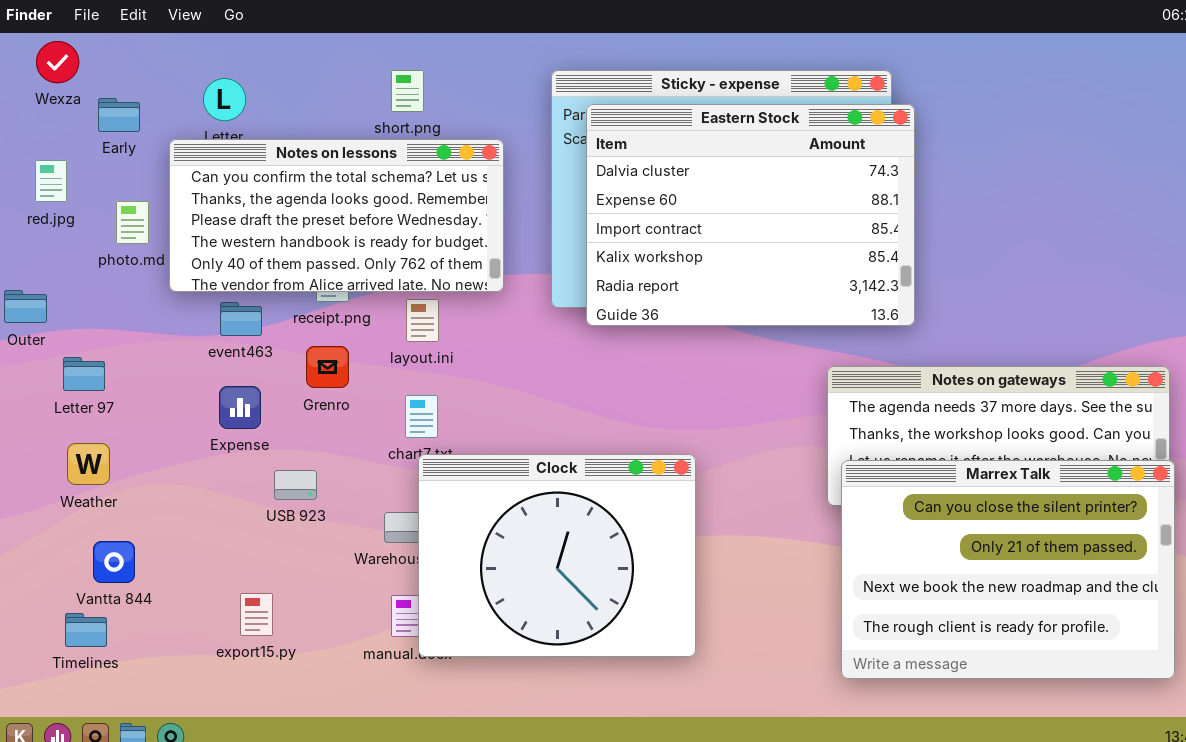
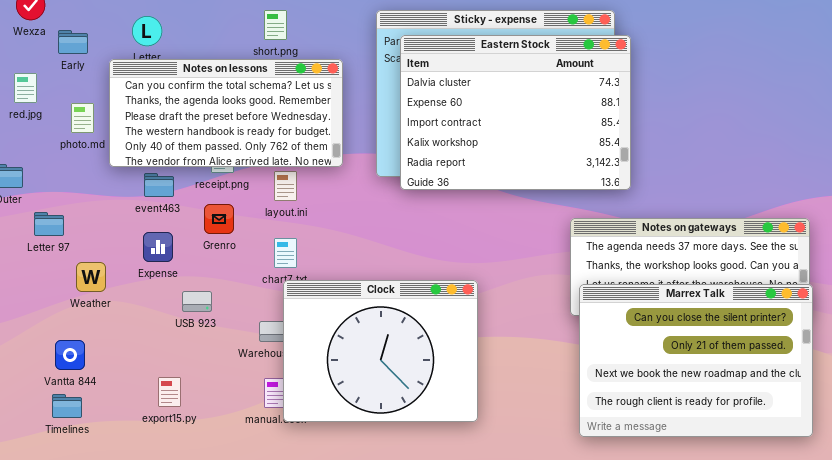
Weather: [67,443,110,485] -> [76,262,106,292], moved
Timelines: [65,613,107,647] -> [52,394,82,418], moved

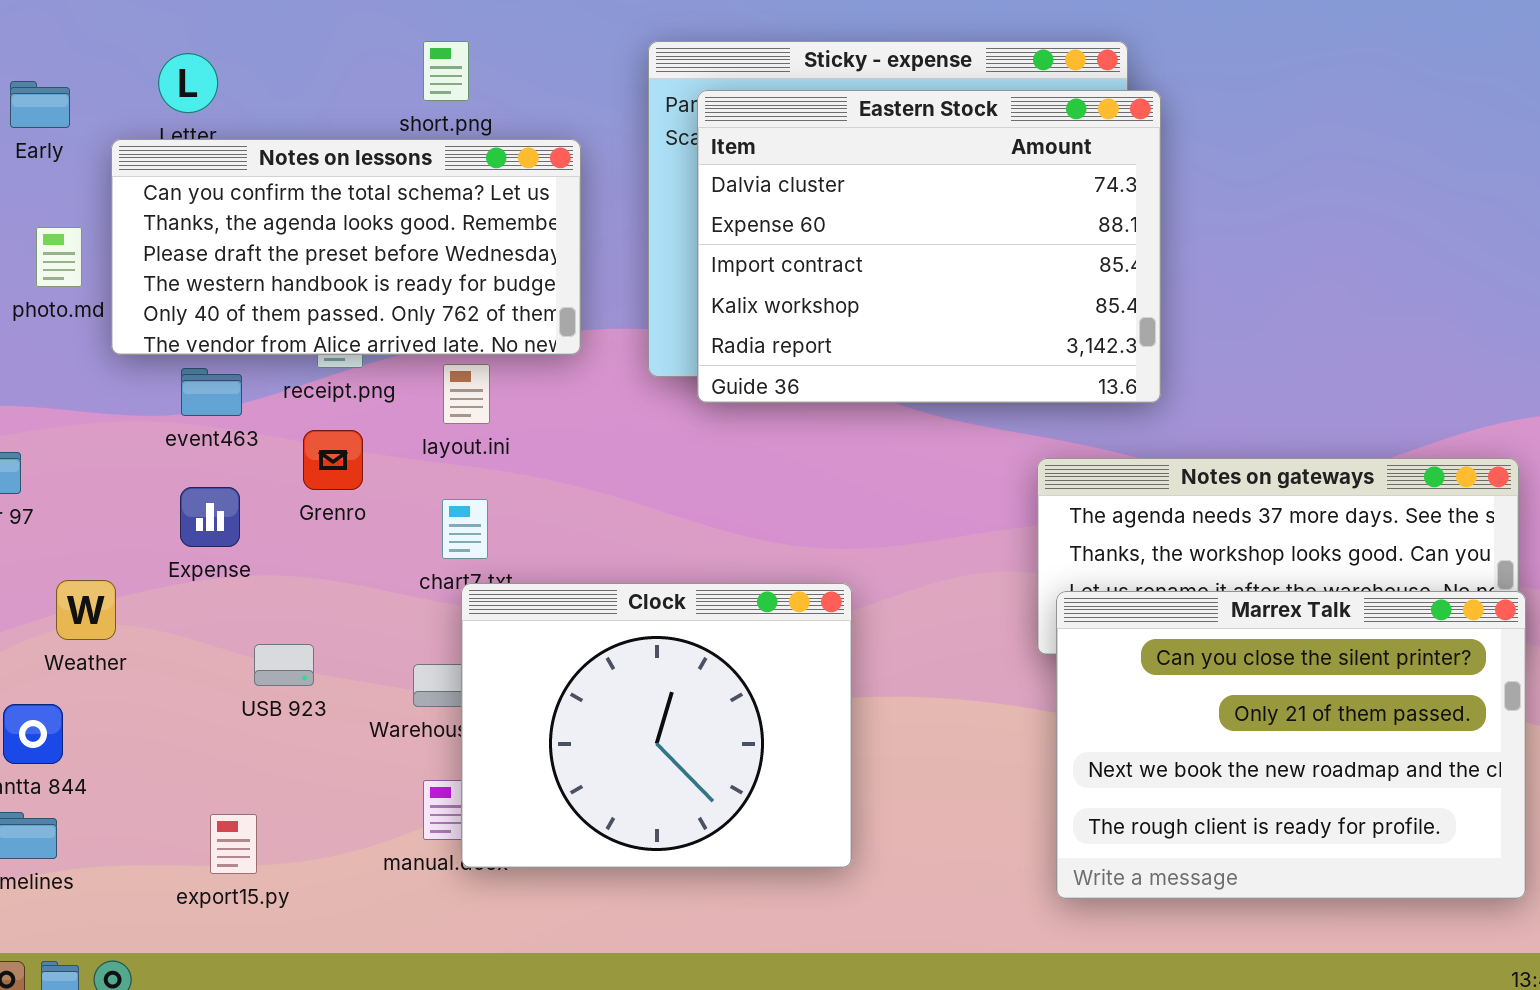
Weather: [76,262,106,292] -> [56,580,116,640], moved
USB 923: [182,291,212,312] -> [254,644,314,686], moved
export15.py: [158,377,181,407] -> [210,814,257,874], moved

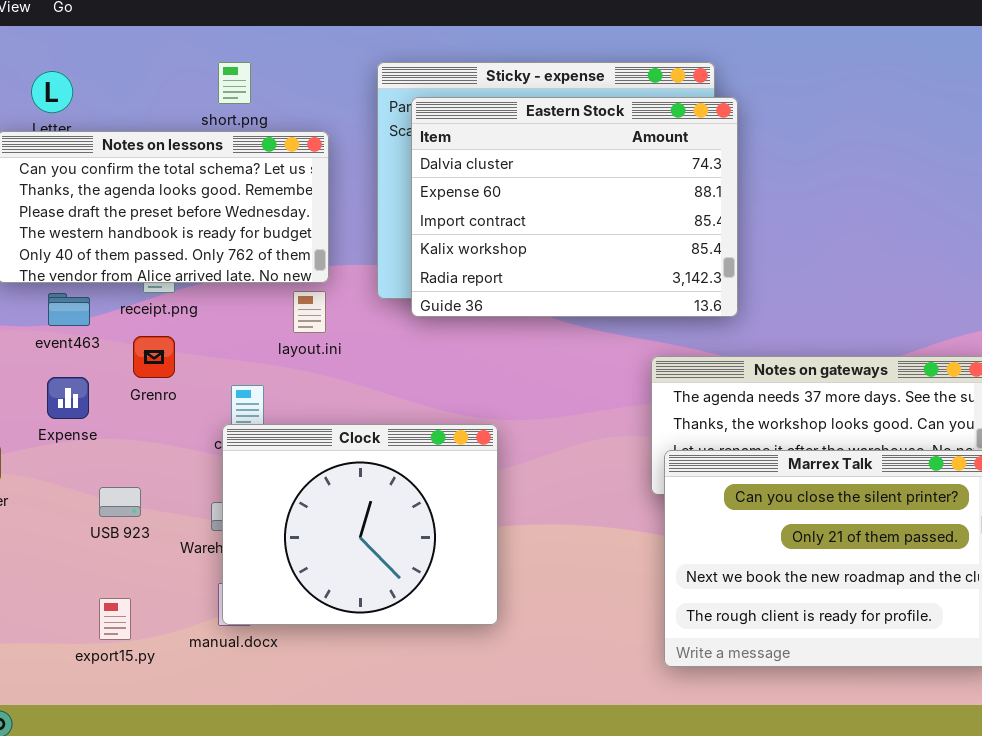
layout.ini: [443,364,490,424] -> [293,291,326,333], moved
Clock: [461,583,852,868] -> [222,424,498,625], moved
export15.py: [210,814,257,874] -> [99,598,131,640], moved

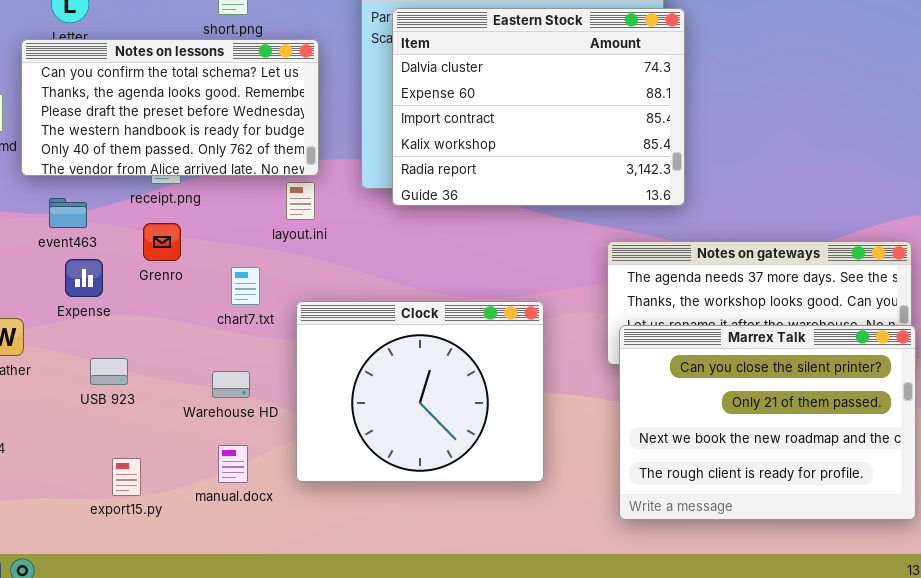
event463: [48,293,90,326] -> [49,198,87,228], moved
Clock: [222,424,498,625] -> [296,301,544,482], moved
USB 923: [99,487,141,517] -> [90,358,128,385], moved

